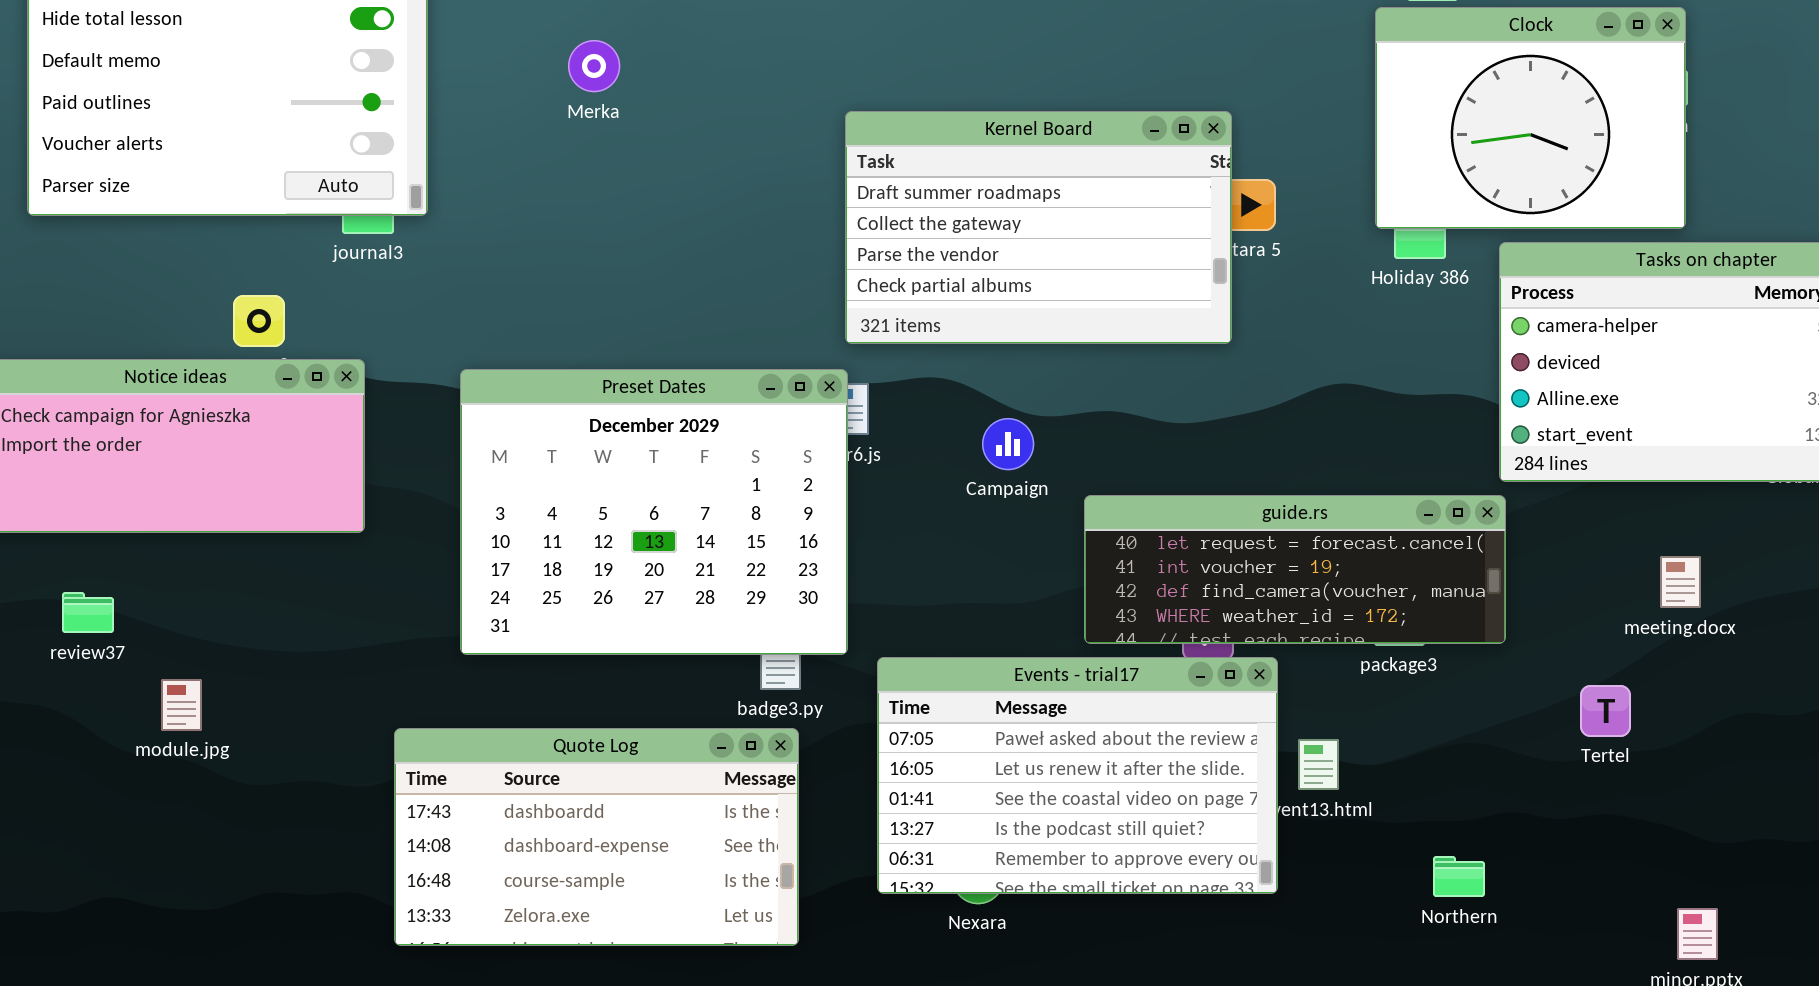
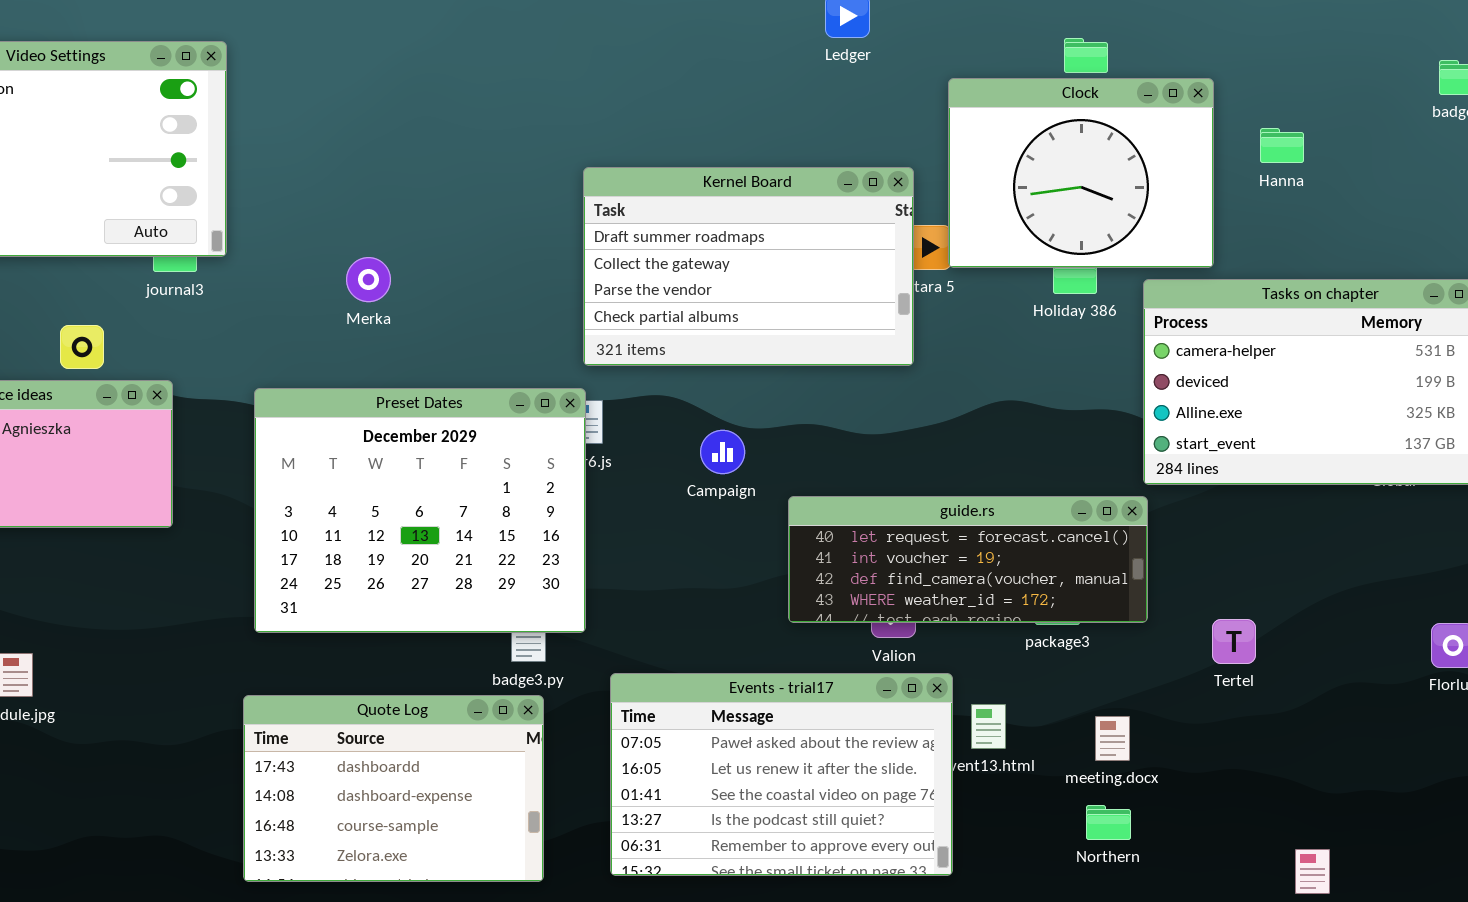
Clock: [1375,7,1686,229] -> [948,78,1214,268], moved
Merka: [568,40,620,92] -> [346,257,391,302], moved
meeting.docx: [1660,556,1701,608] -> [1095,716,1130,761], moved
Events - trial17: [877,657,1278,894] -> [610,673,953,876], moved
Tertel: [1580,685,1631,737] -> [1212,619,1256,664], moved
Quote Log: [394,728,799,946] -> [243,695,544,882], resized

